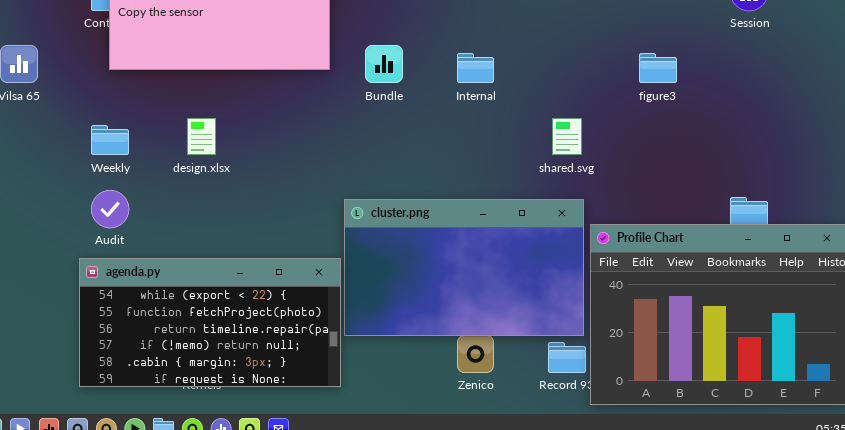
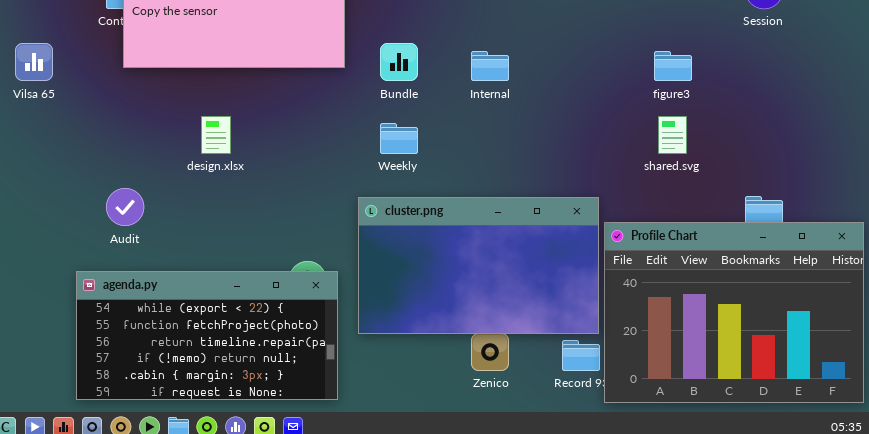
shared.svg: [552,118,582,155] -> [658,116,687,154], moved
Weekly: [91,125,129,155] -> [380,123,418,154], moved
agenda.py: [79,258,341,387] -> [76,271,338,400], moved

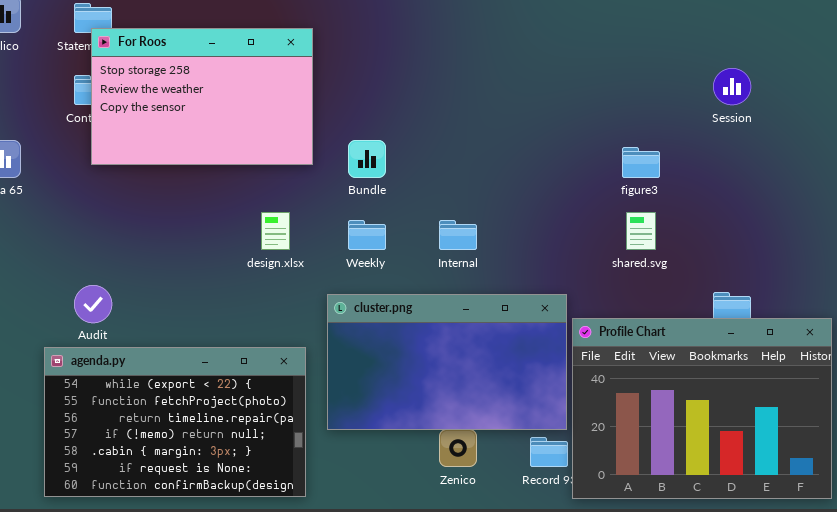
Internal: [471,51,509,81] -> [439,220,477,250], moved
design.xlsx: [201,116,231,154] -> [261,212,290,250], moved
agenda.py: [76,271,338,400] -> [44,347,306,497], resized

